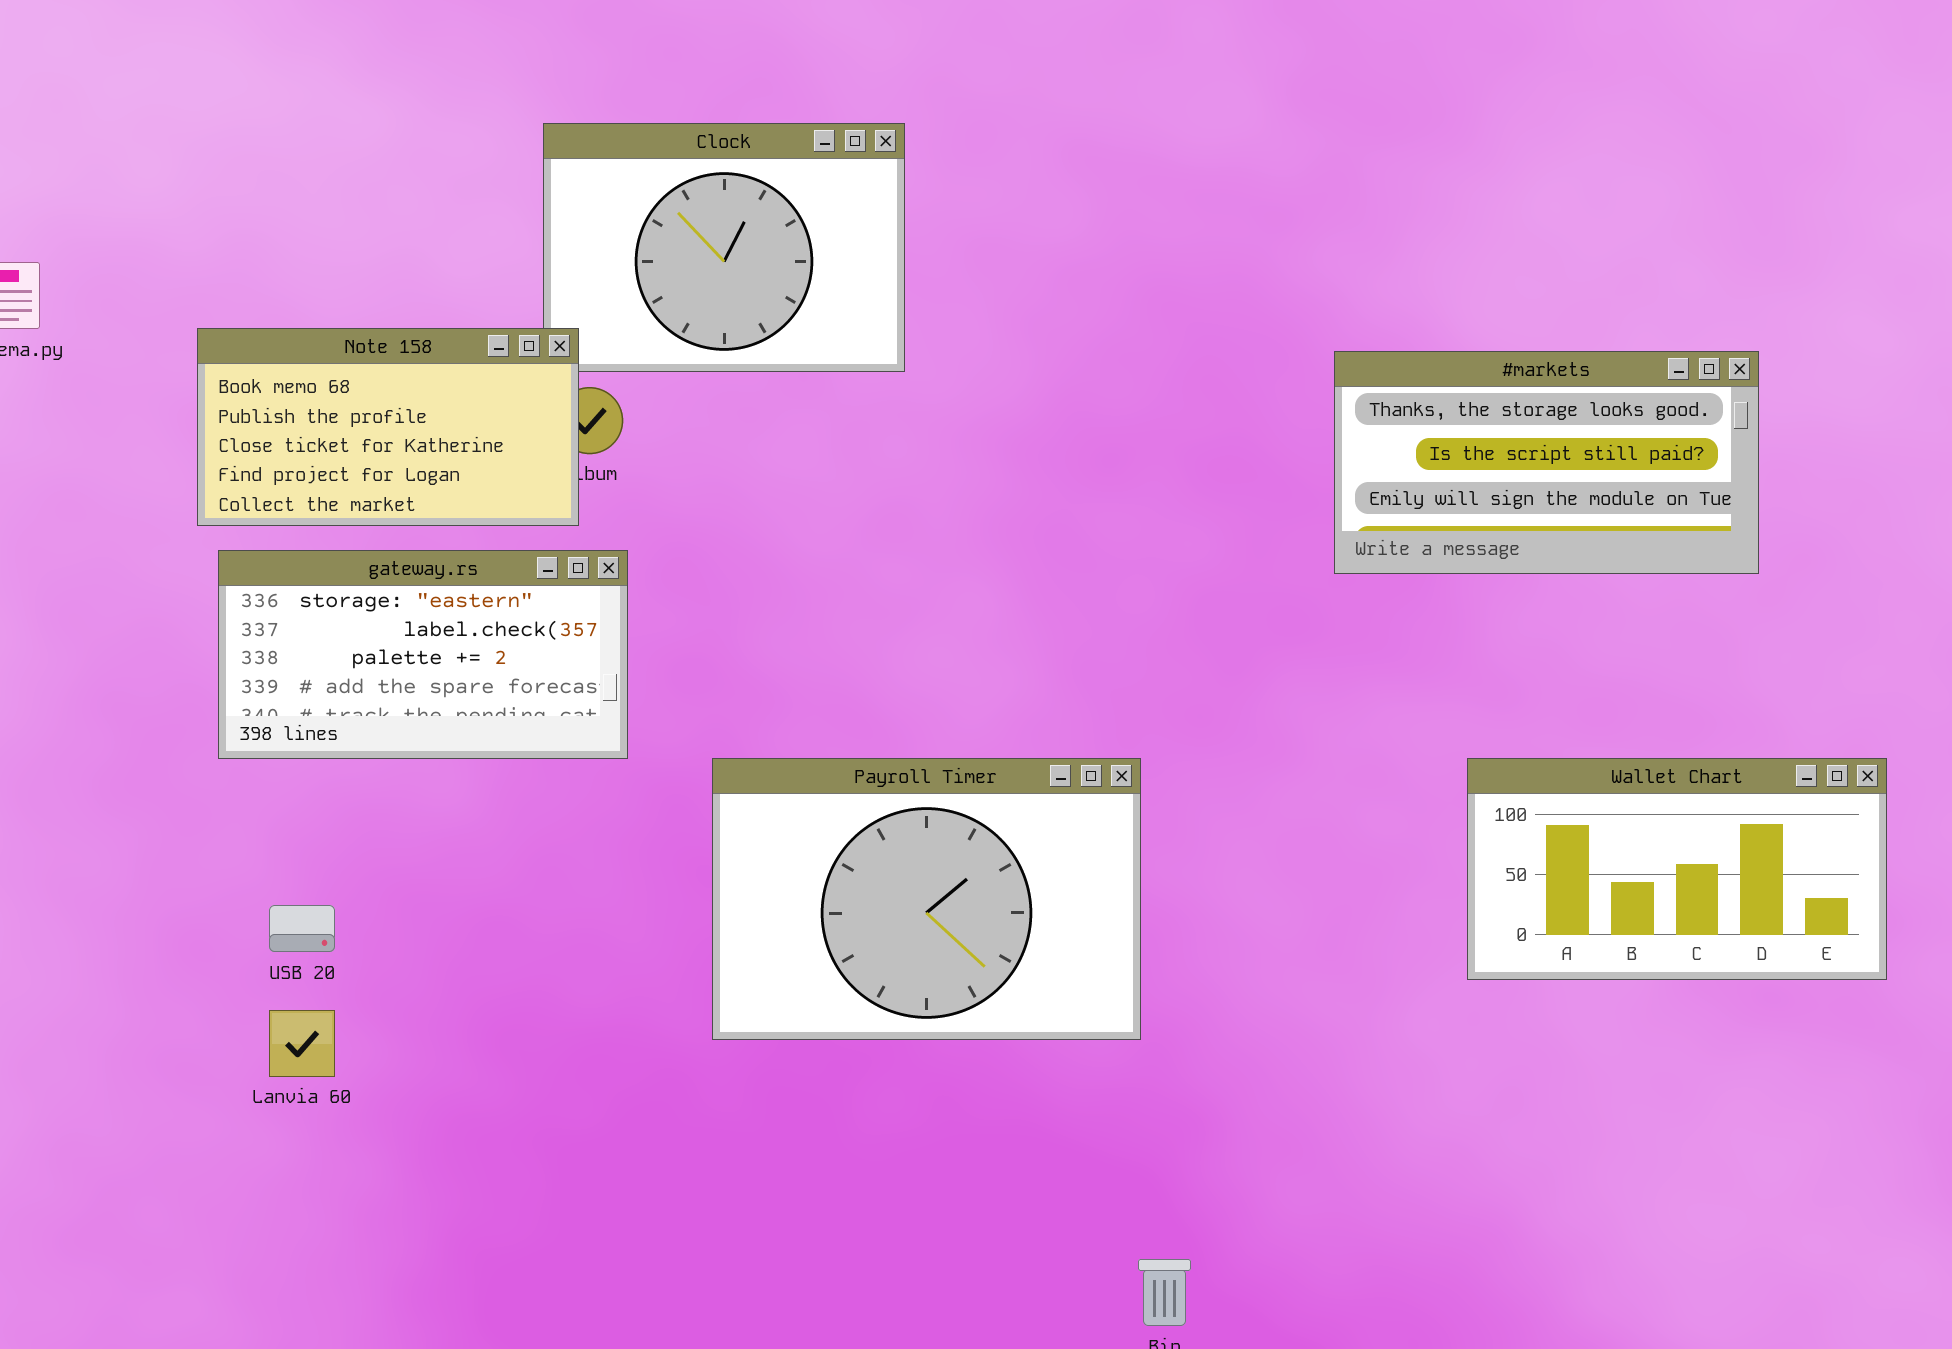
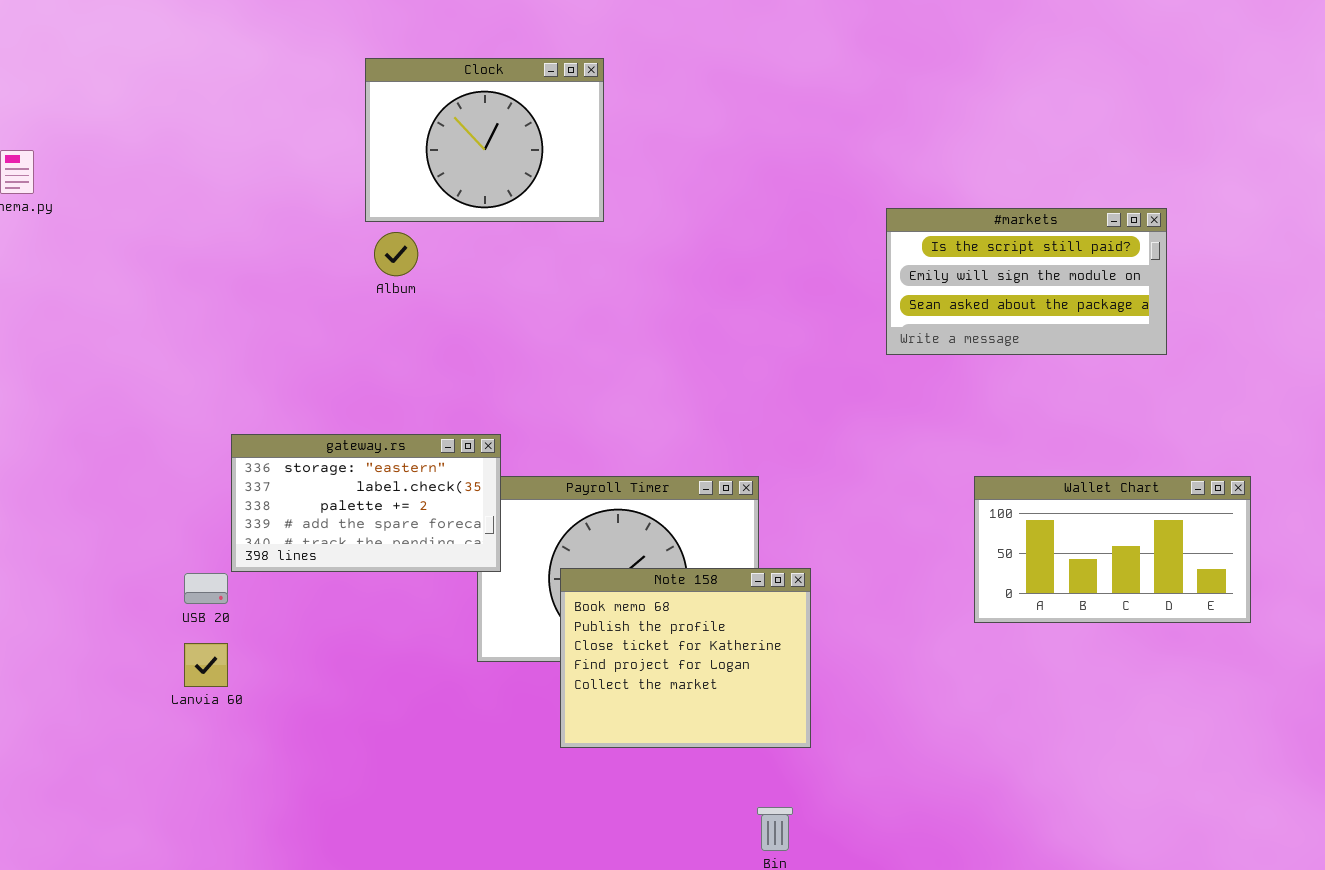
Note 158: [197,328,579,526] -> [560,568,811,748], moved, resized
#markets: [1334,351,1759,574] -> [886,208,1167,355], scrolled down 1 row
gateway.rs: [218,550,628,759] -> [231,434,501,572], moved

